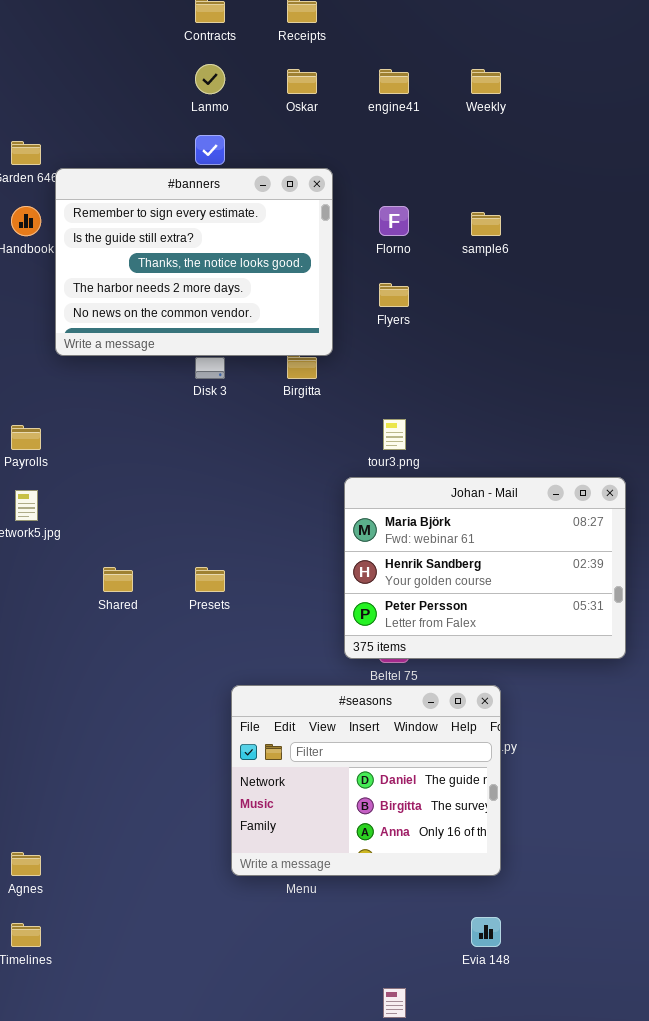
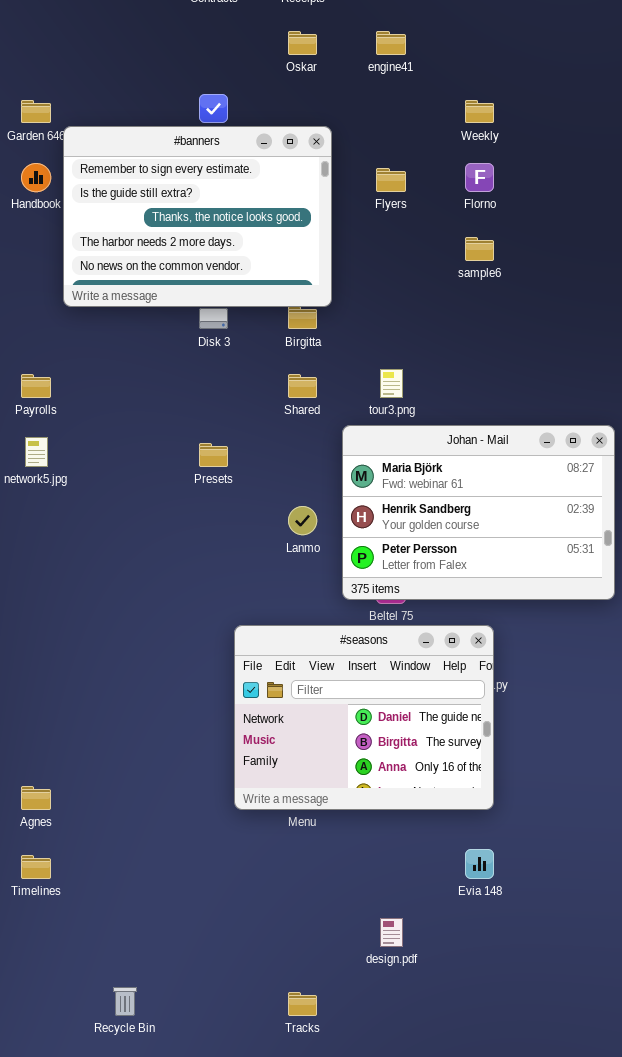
Lanmo: [195,64,225,94] -> [288,506,317,535], moved
Weekly: [471,69,501,94] -> [465,100,494,123], moved
Florno: [379,206,409,236] -> [465,163,494,192], moved
sample6: [471,212,501,236] -> [465,237,494,261], moved
Flyers: [379,283,409,307] -> [376,168,406,192], moved
Shared: [103,567,133,592] -> [288,374,317,398], moved
Presets: [195,567,225,592] -> [199,443,228,467], moved

